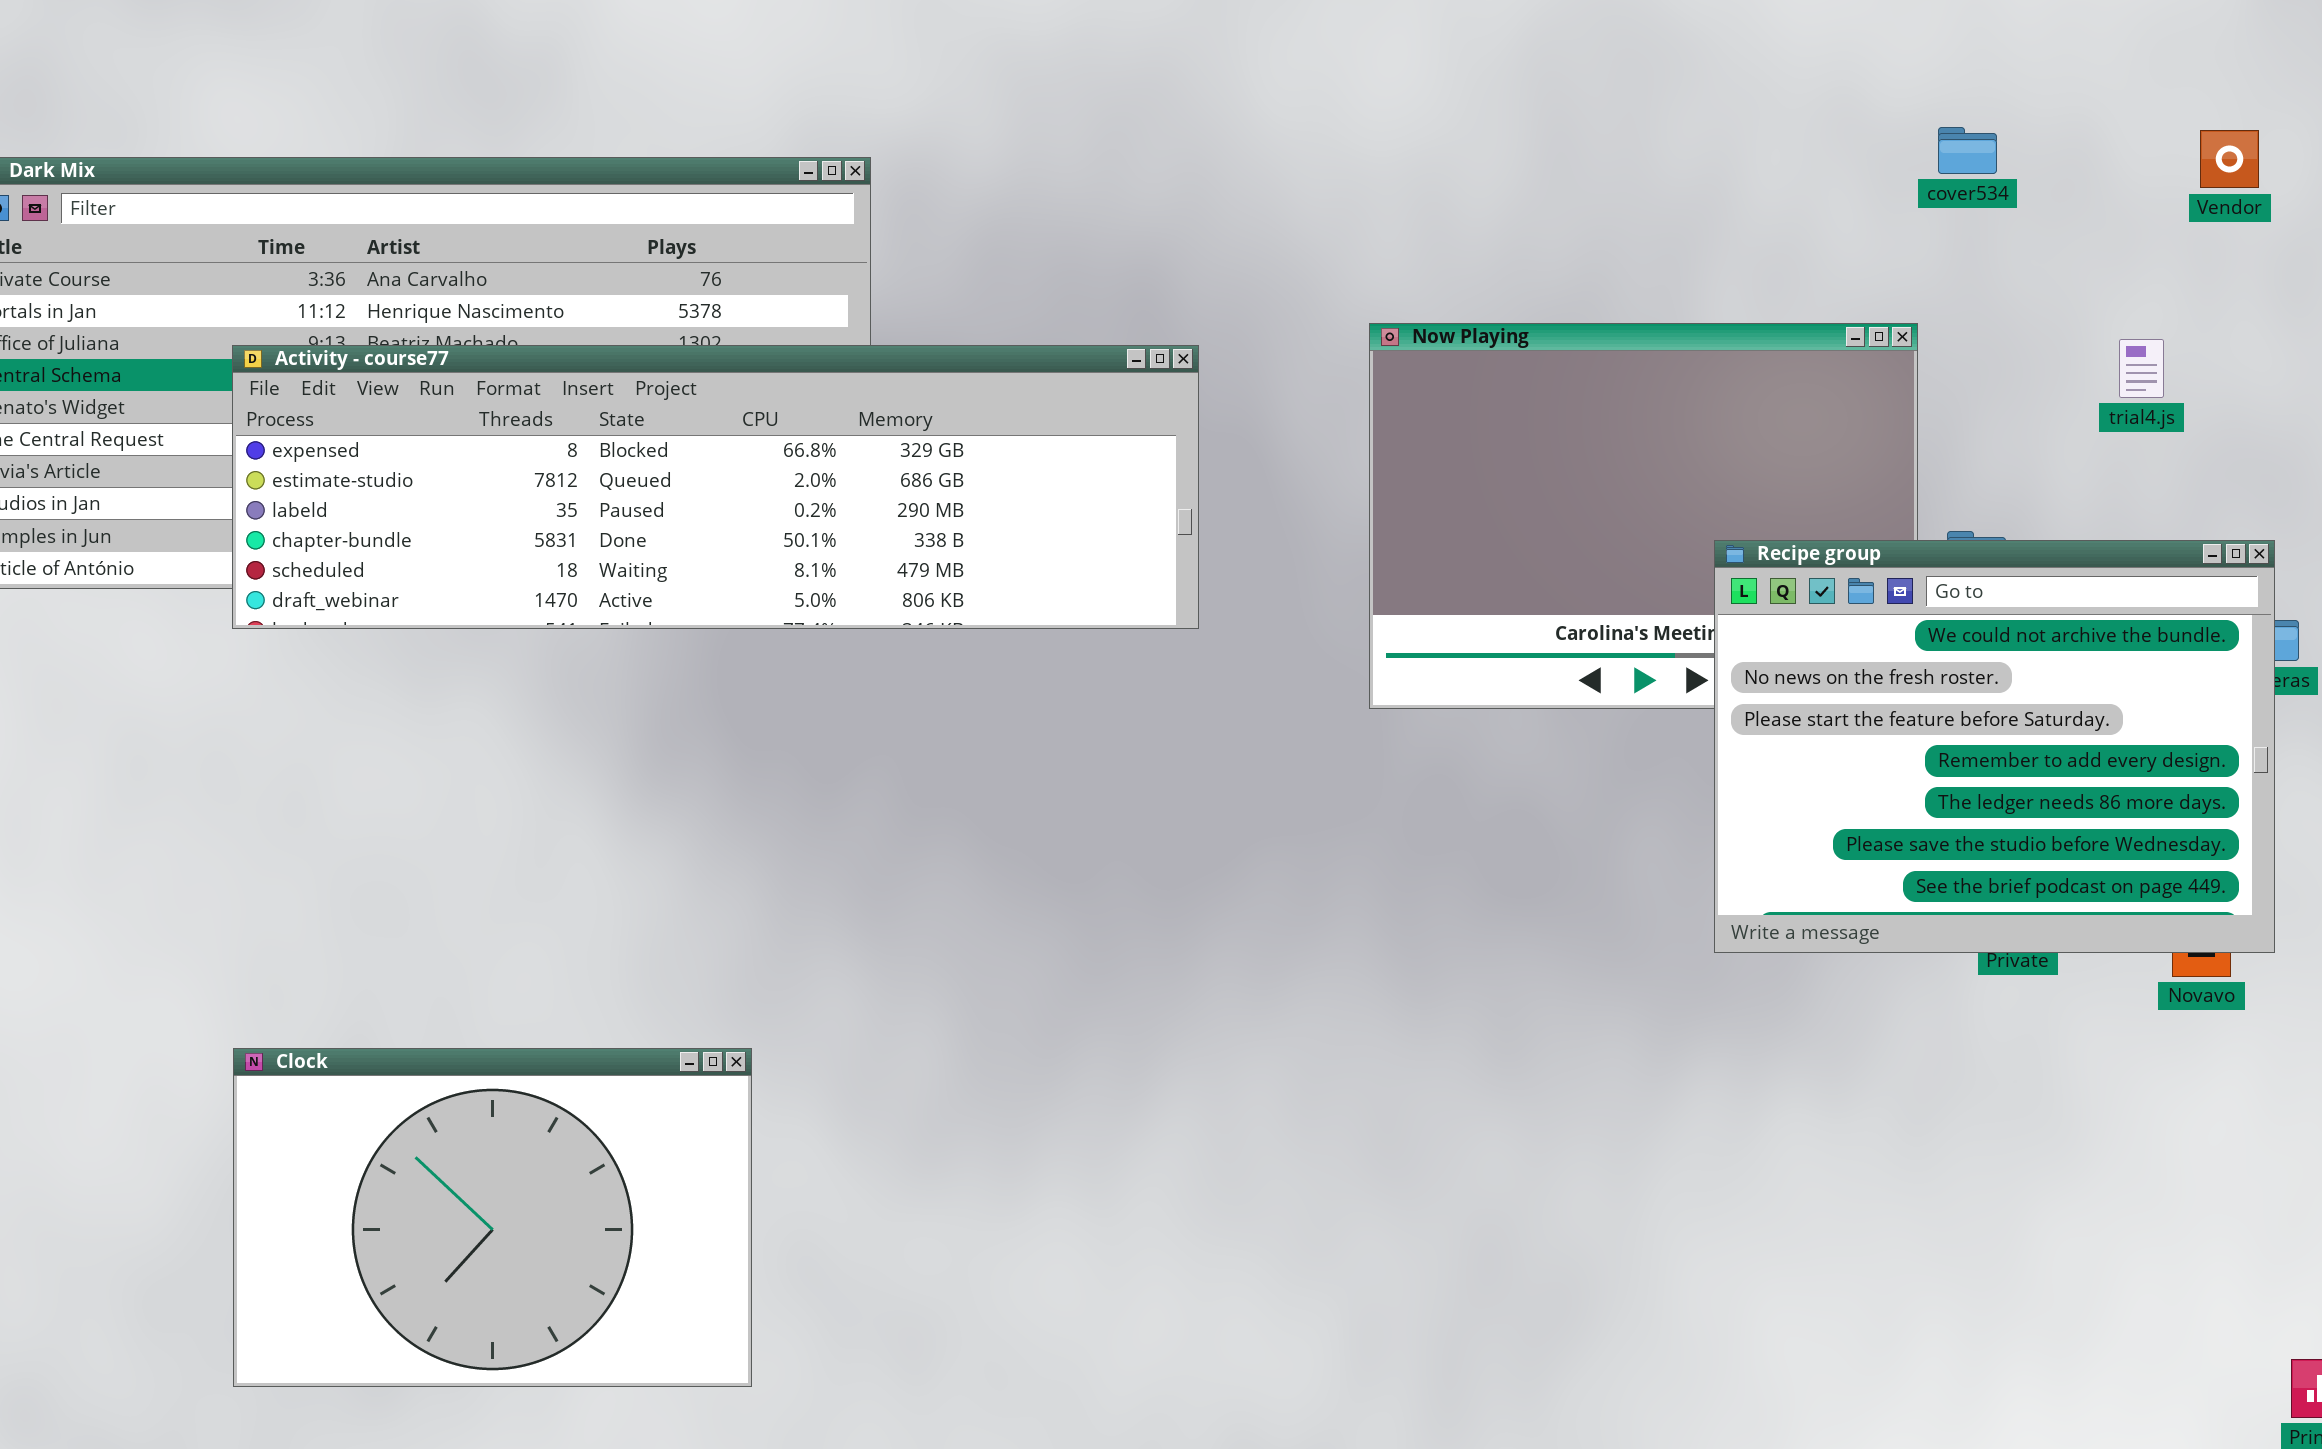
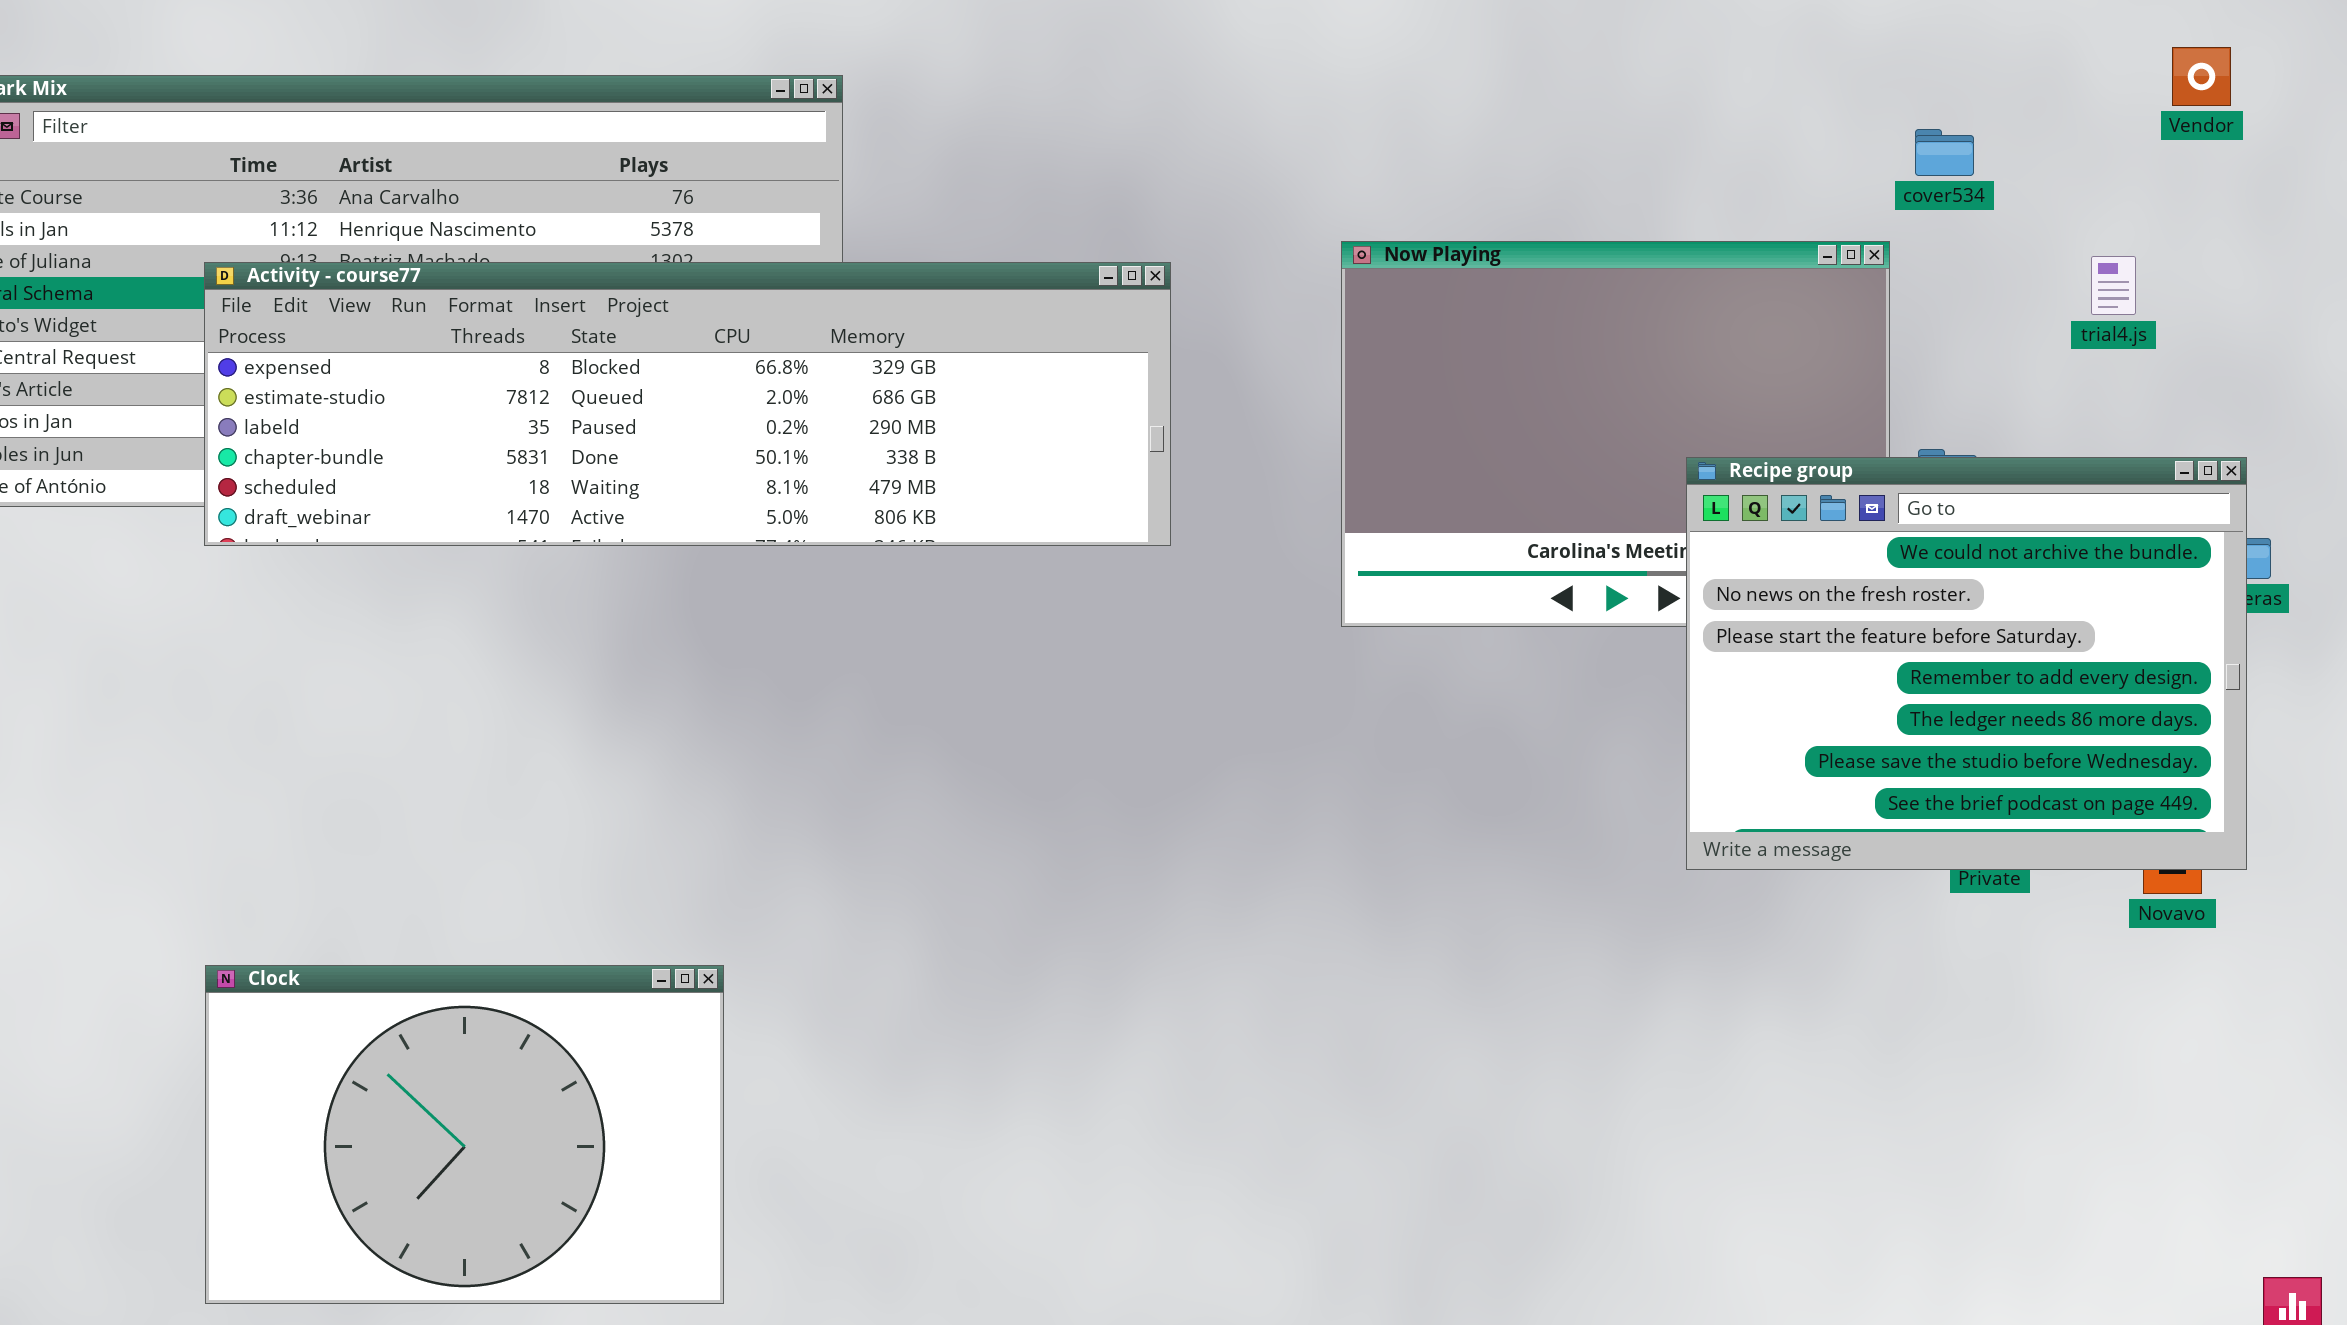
cover534: [1938,127,1997,174] -> [1915,129,1974,176], moved

